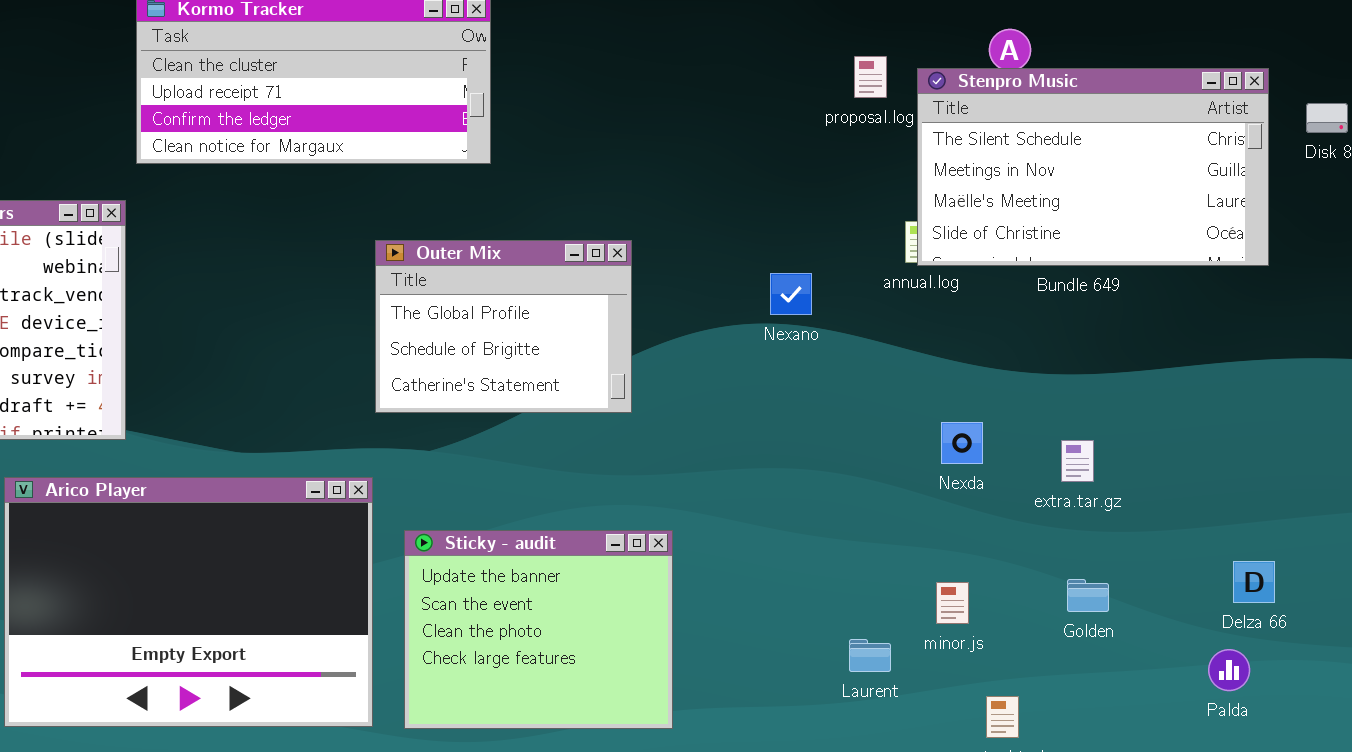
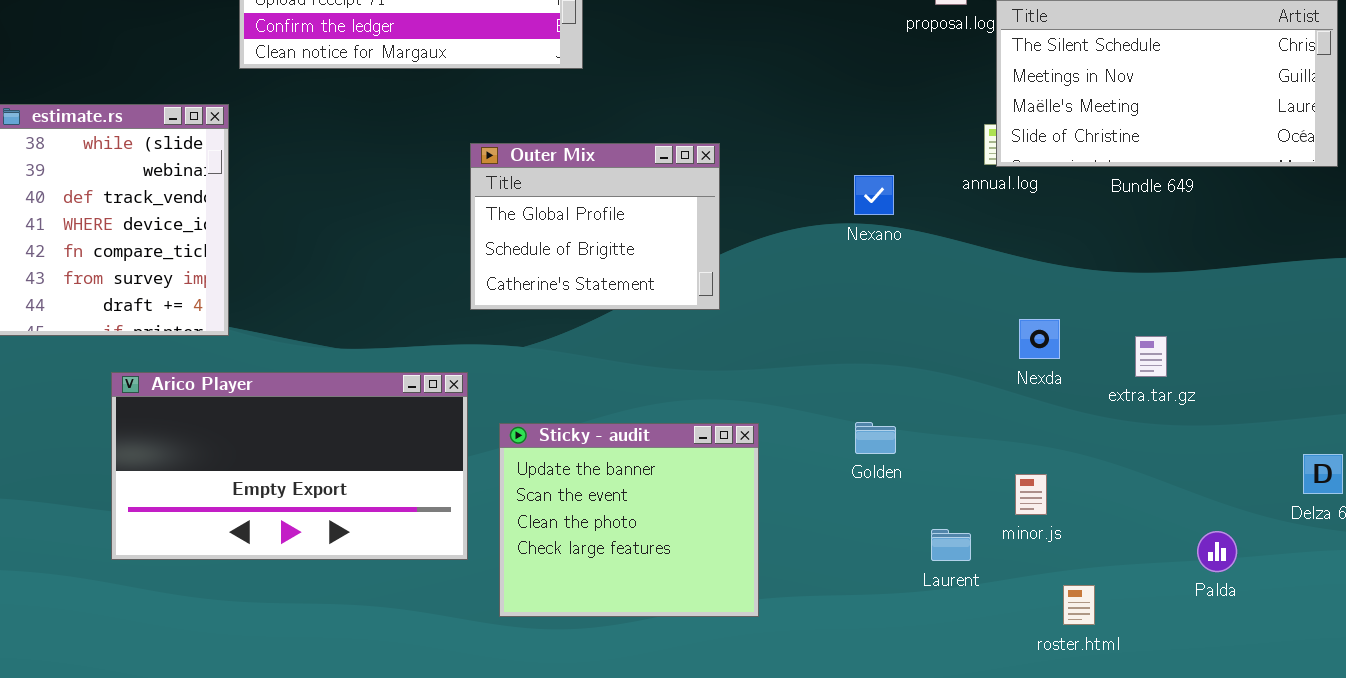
Arico Player: [4,477,373,727] -> [111,372,468,560], resized
Golden: [1067,579,1109,612] -> [855,422,896,454], moved
Palda: [1208,649,1250,691] -> [1197,531,1237,572], moved

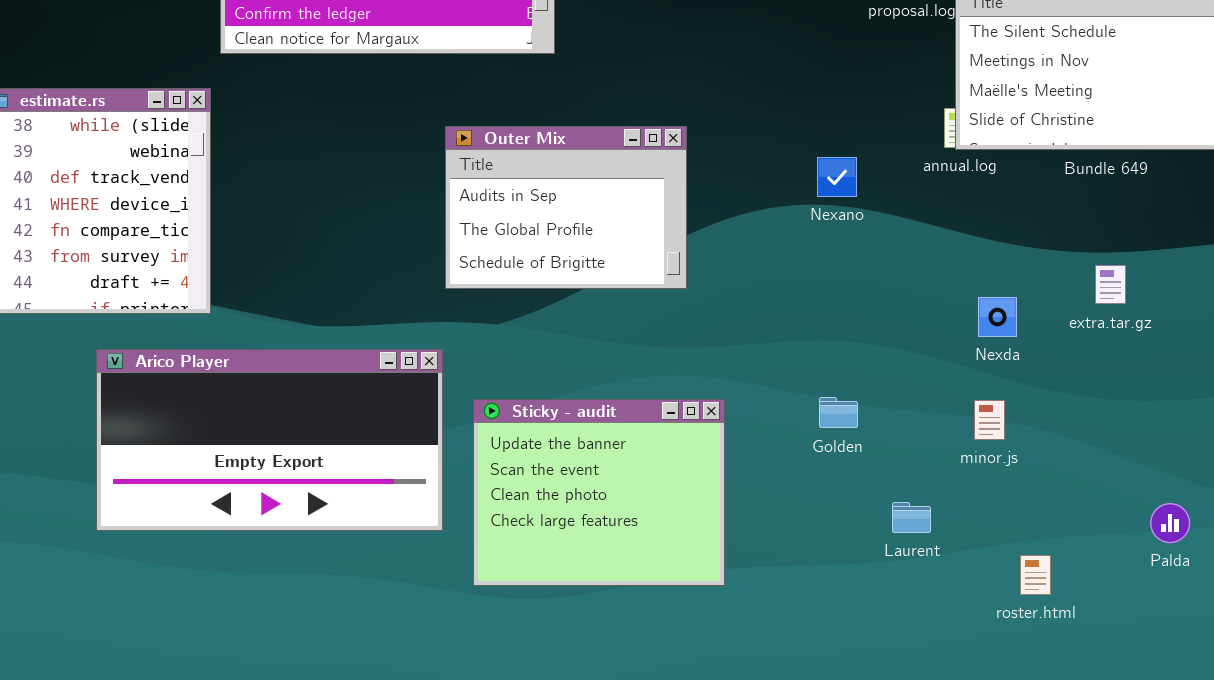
Outer Mix: [470,143,720,310] -> [445,126,687,289], scrolled up 1 row
extra.tar.gz: [1135,336,1167,377] -> [1095,265,1126,304], moved
minor.js: [1015,474,1047,515] -> [974,400,1005,440], moved

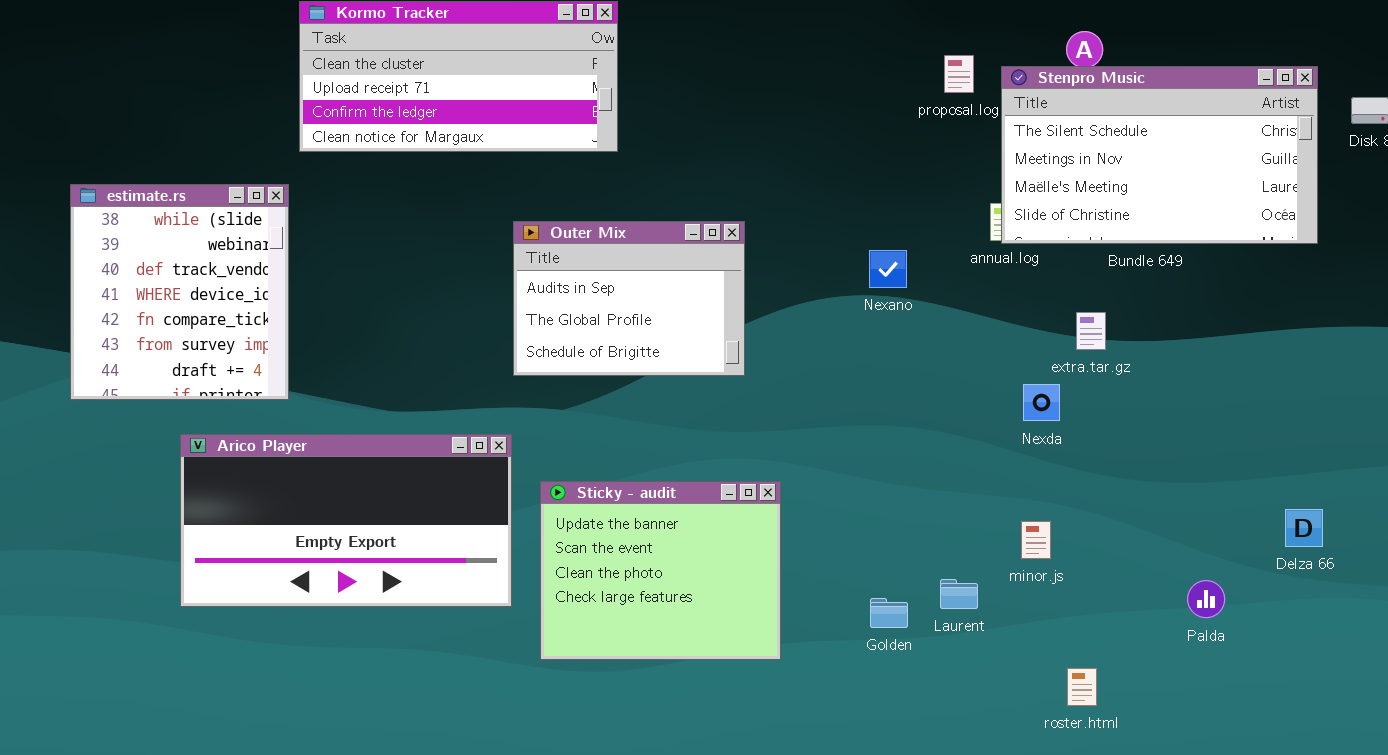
extra.tar.gz: [1095,265,1126,304] -> [1076,312,1106,350], moved
Golden: [819,397,858,428] -> [870,598,908,628], moved
minor.js: [974,400,1005,440] -> [1021,521,1051,559], moved
roster.html: [1020,555,1051,595] -> [1067,668,1097,706], moved

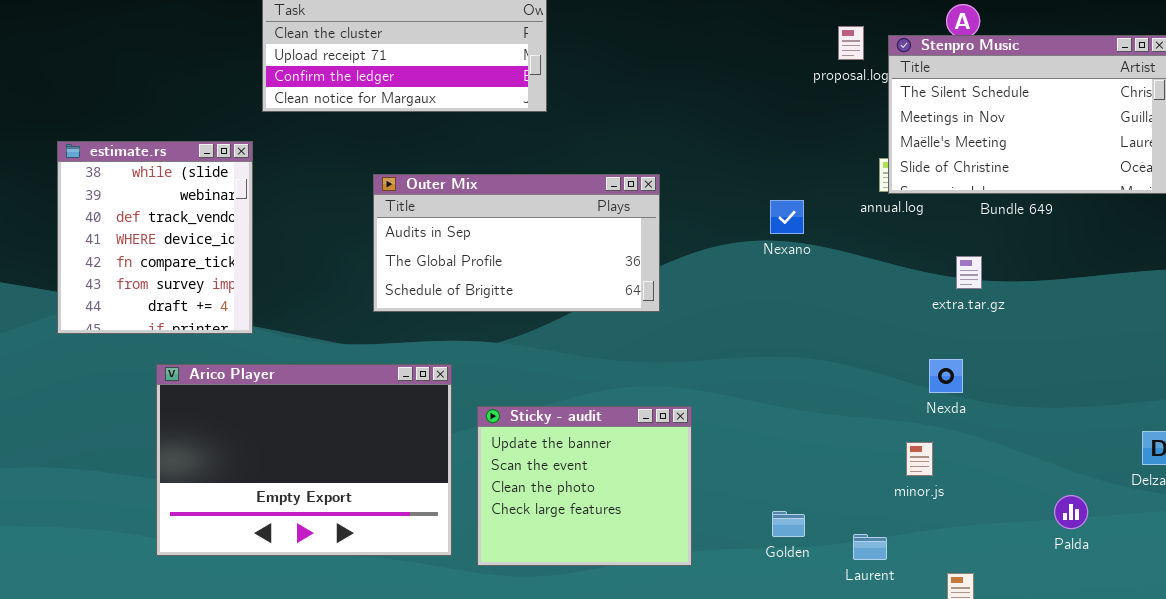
Outer Mix: [513,221,745,376] -> [373,174,660,312], resized
Nexda: [1023,384,1060,421] -> [929,359,963,393], moved
Arico Player: [180,434,512,607] -> [156,364,452,556], resized
Laurent: [940,579,978,609] -> [853,534,887,560], moved

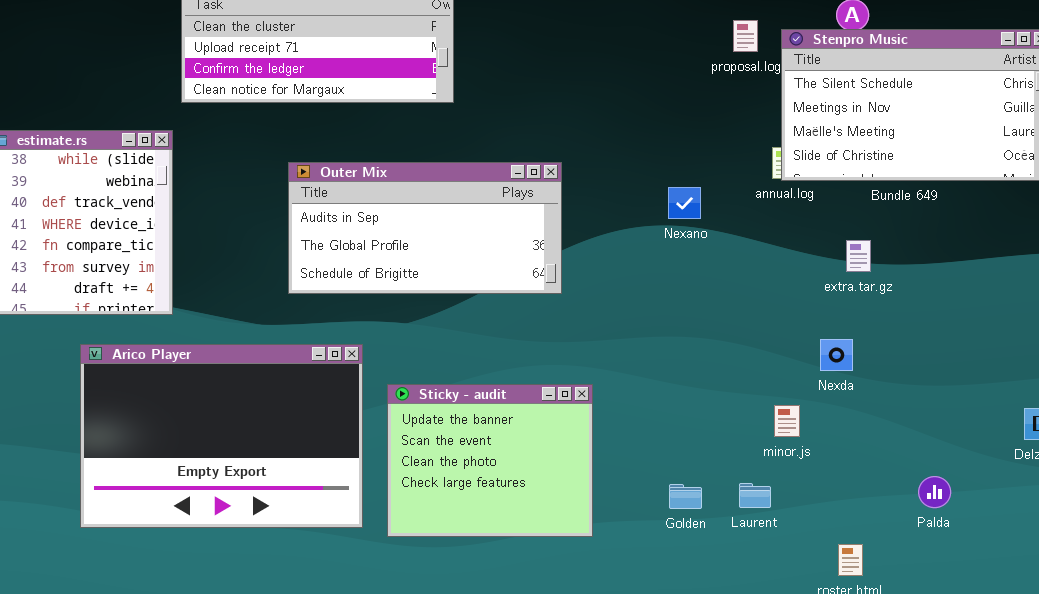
minor.js: [906,442,933,476] -> [774,405,800,437], moved
Palda: [1054,495,1088,529] -> [918,476,951,508], moved
Laurent: [853,534,887,560] -> [739,483,771,508], moved

